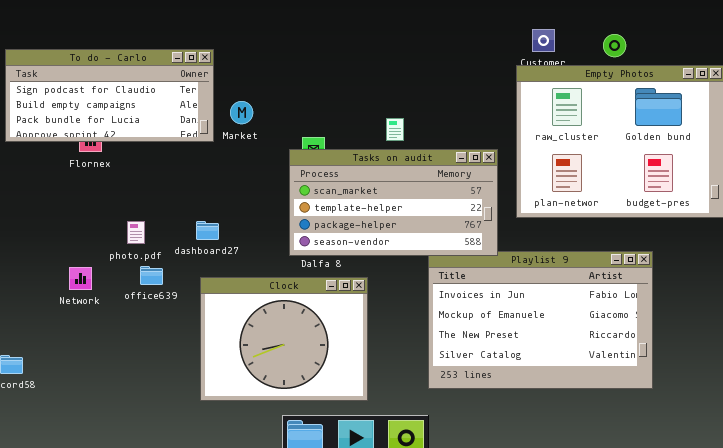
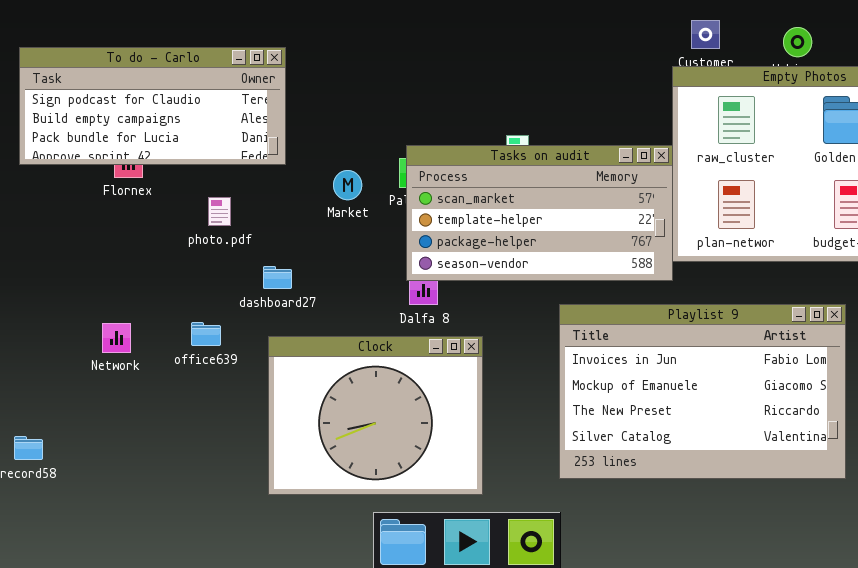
Market: [230,101,253,124] -> [333,170,362,200], moved
Tasks on audit: [289,149,498,256] -> [406,145,673,281], moved
photo.pdf: [127,221,145,244] -> [208,197,231,226], moved

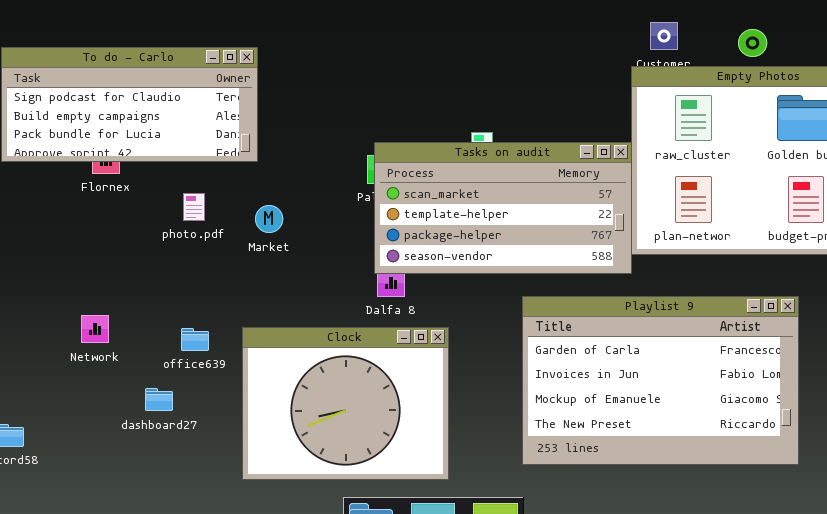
Market: [333,170,362,200] -> [255,205,283,233], moved
dashboard27: [263,266,292,289] -> [145,388,173,411], moved
Playlist 9: [559,304,846,479] -> [522,296,799,465], scrolled up 1 row
office639: [191,322,221,346] -> [181,328,209,351], moved

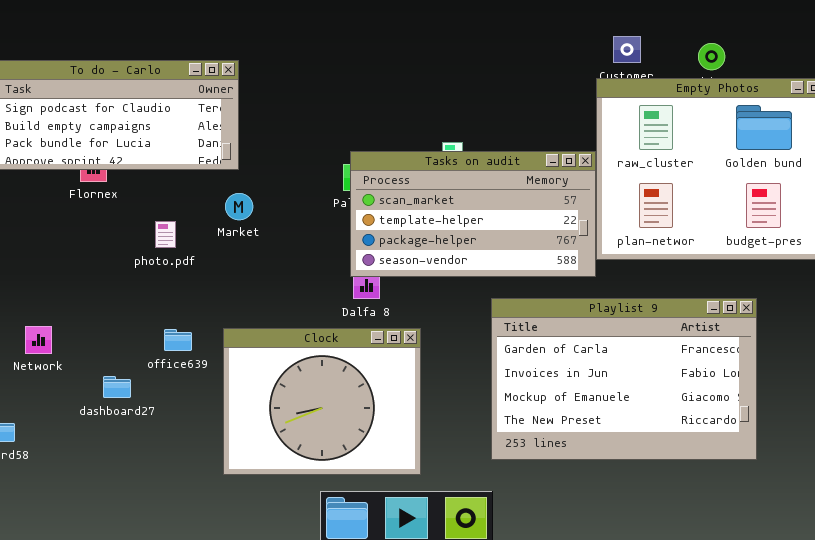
photo.pdf: [183,193,205,221] -> [155,221,176,248], moved
Market: [255,205,283,233] -> [225,193,253,220], moved
Network: [81,315,109,343] -> [25,326,52,354], moved
dashboard27: [145,388,173,411] -> [103,376,131,398], moved

